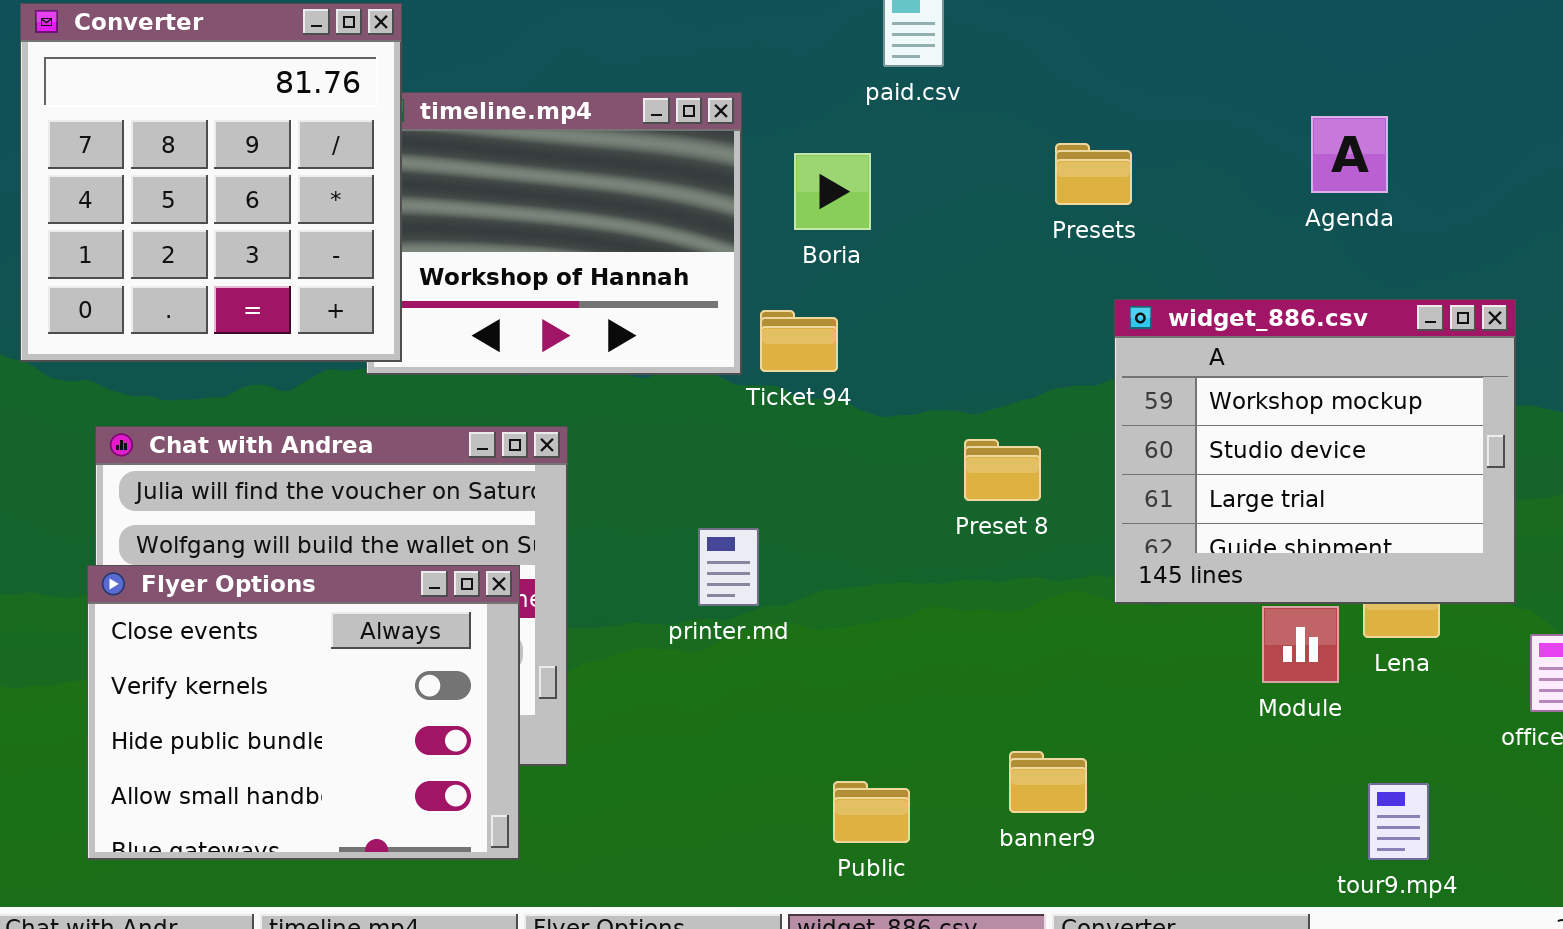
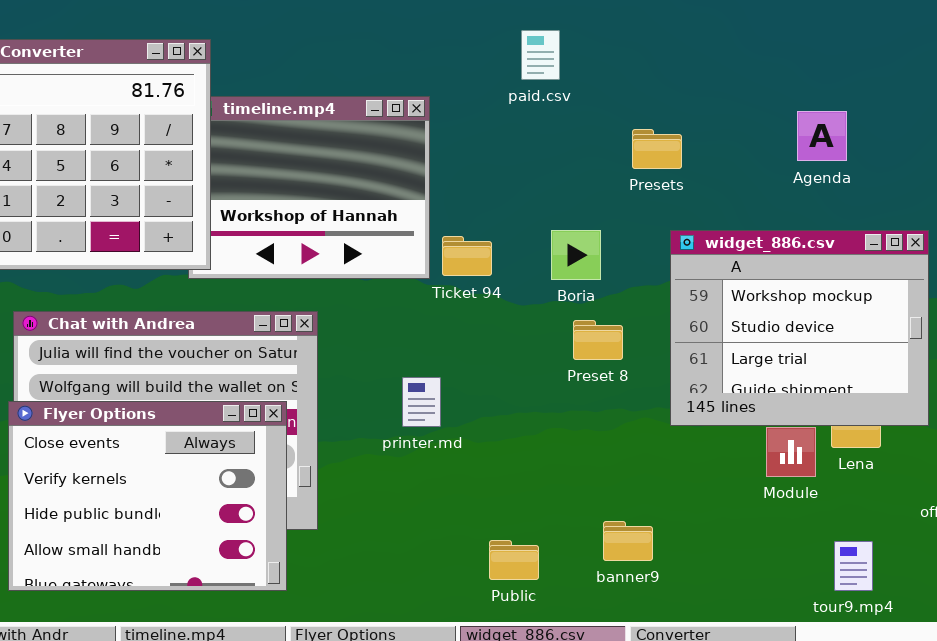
Boria: [794,153,871,230] -> [551,230,601,280], moved

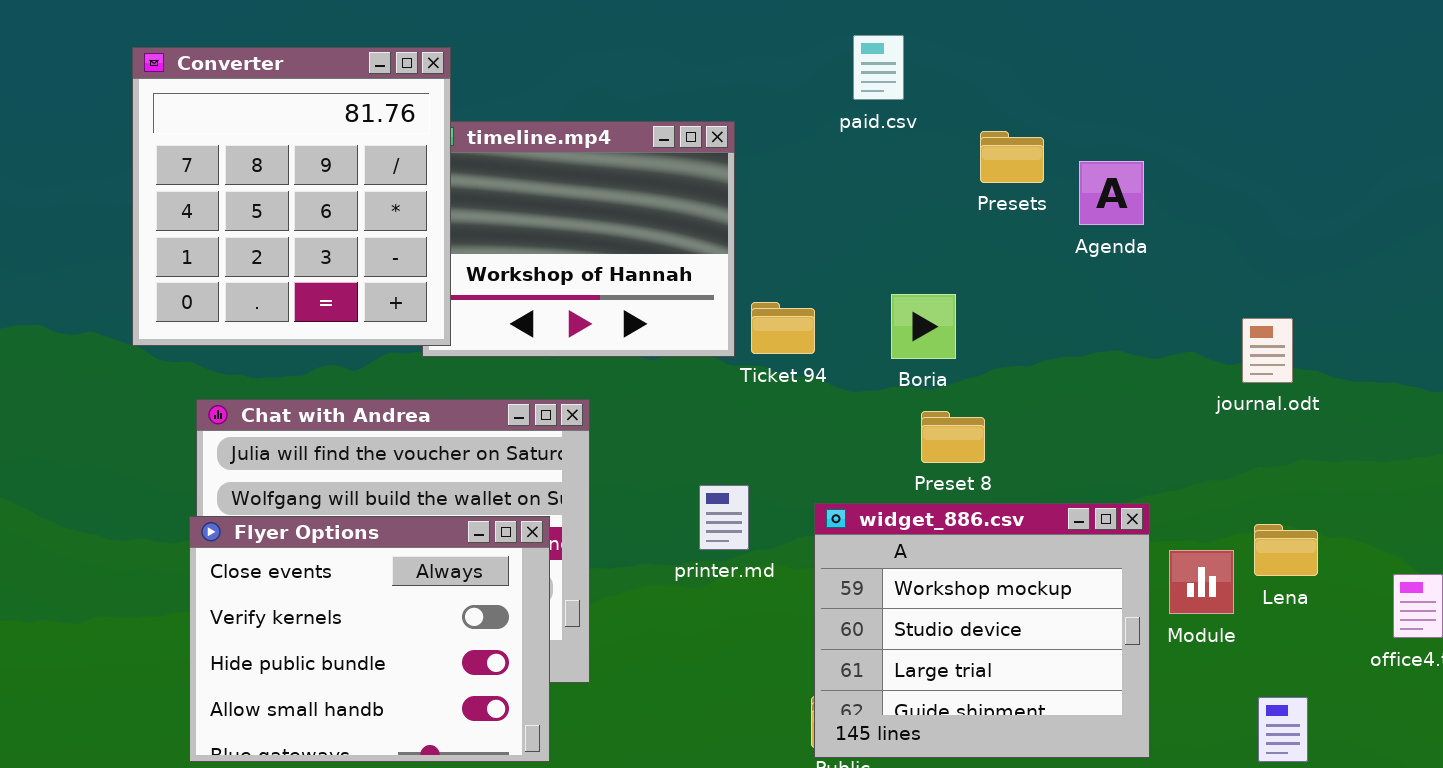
Agenda: [797,111,847,161] -> [1079,161,1144,225], moved
Presets: [632,129,682,169] -> [980,131,1044,183], moved
widget_886.csv: [670,230,929,426] -> [814,503,1150,758], moved

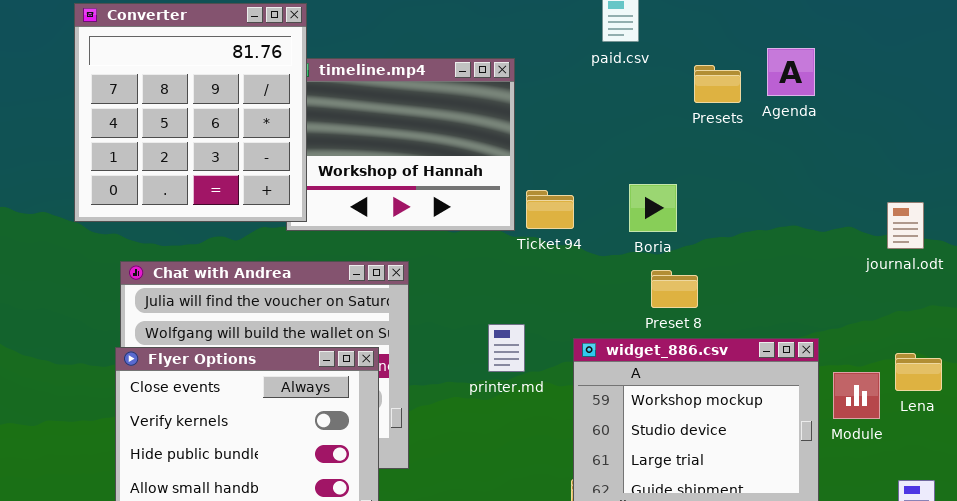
Agenda: [1079,161,1144,225] -> [767,48,815,96], moved

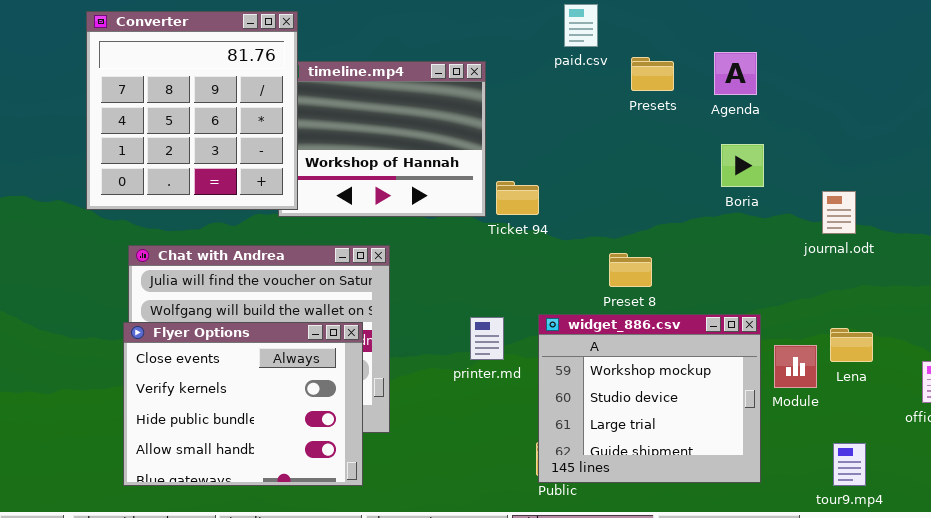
Presets: [694,65,741,103] -> [631,57,674,91], moved
Boria: [629,184,677,232] -> [721,144,764,187], moved
printer.md: [488,324,525,372] -> [470,317,504,360], moved

